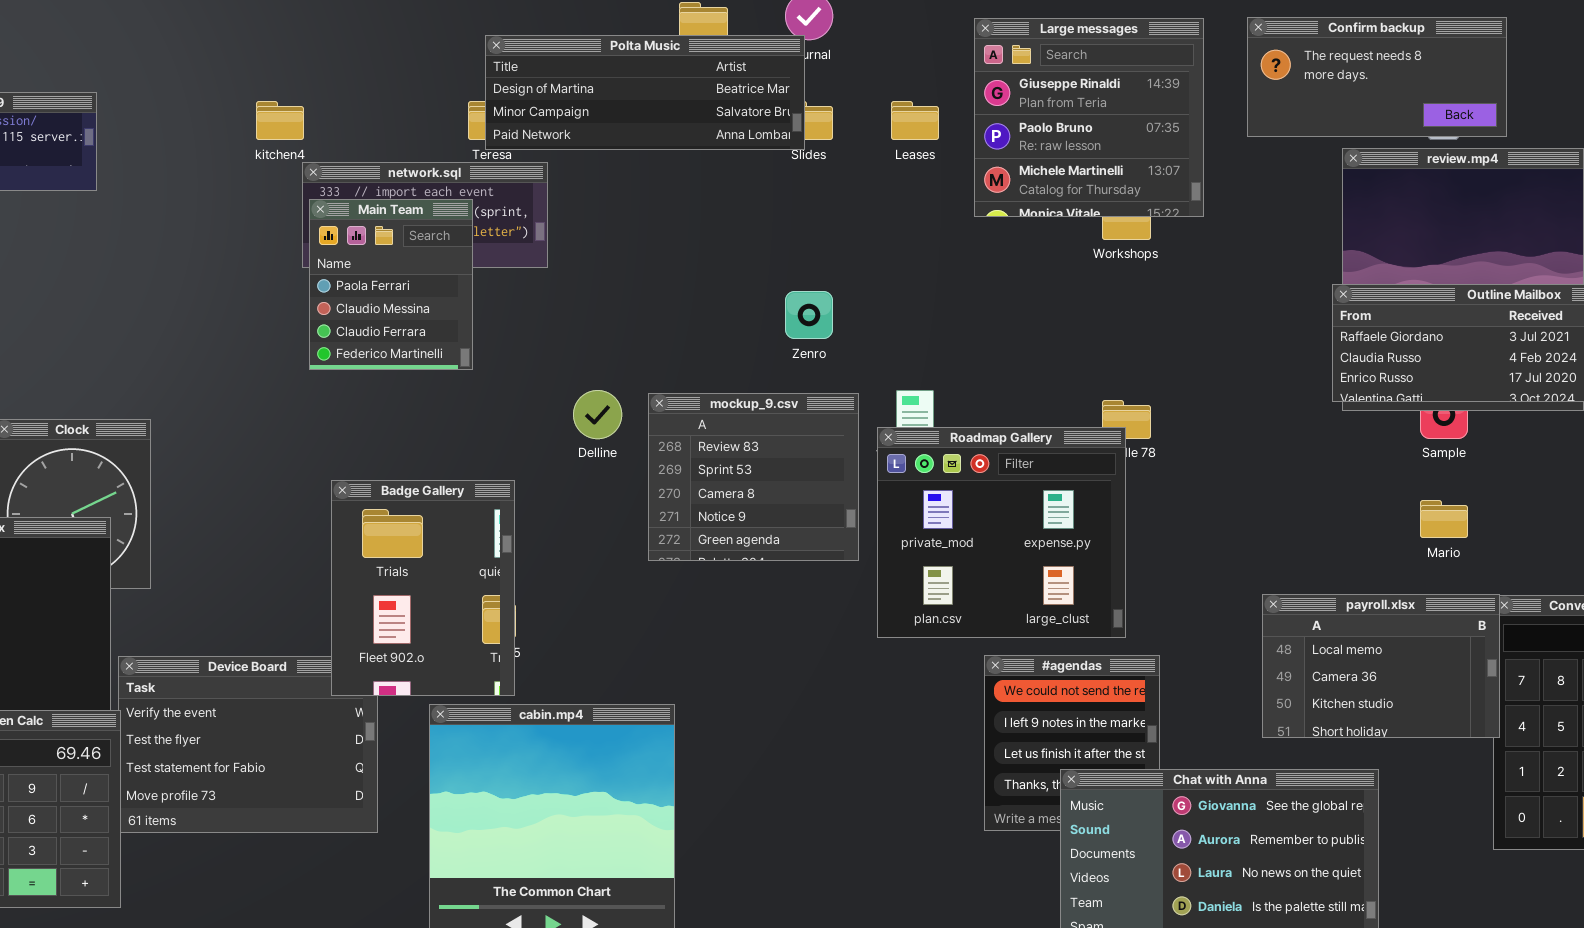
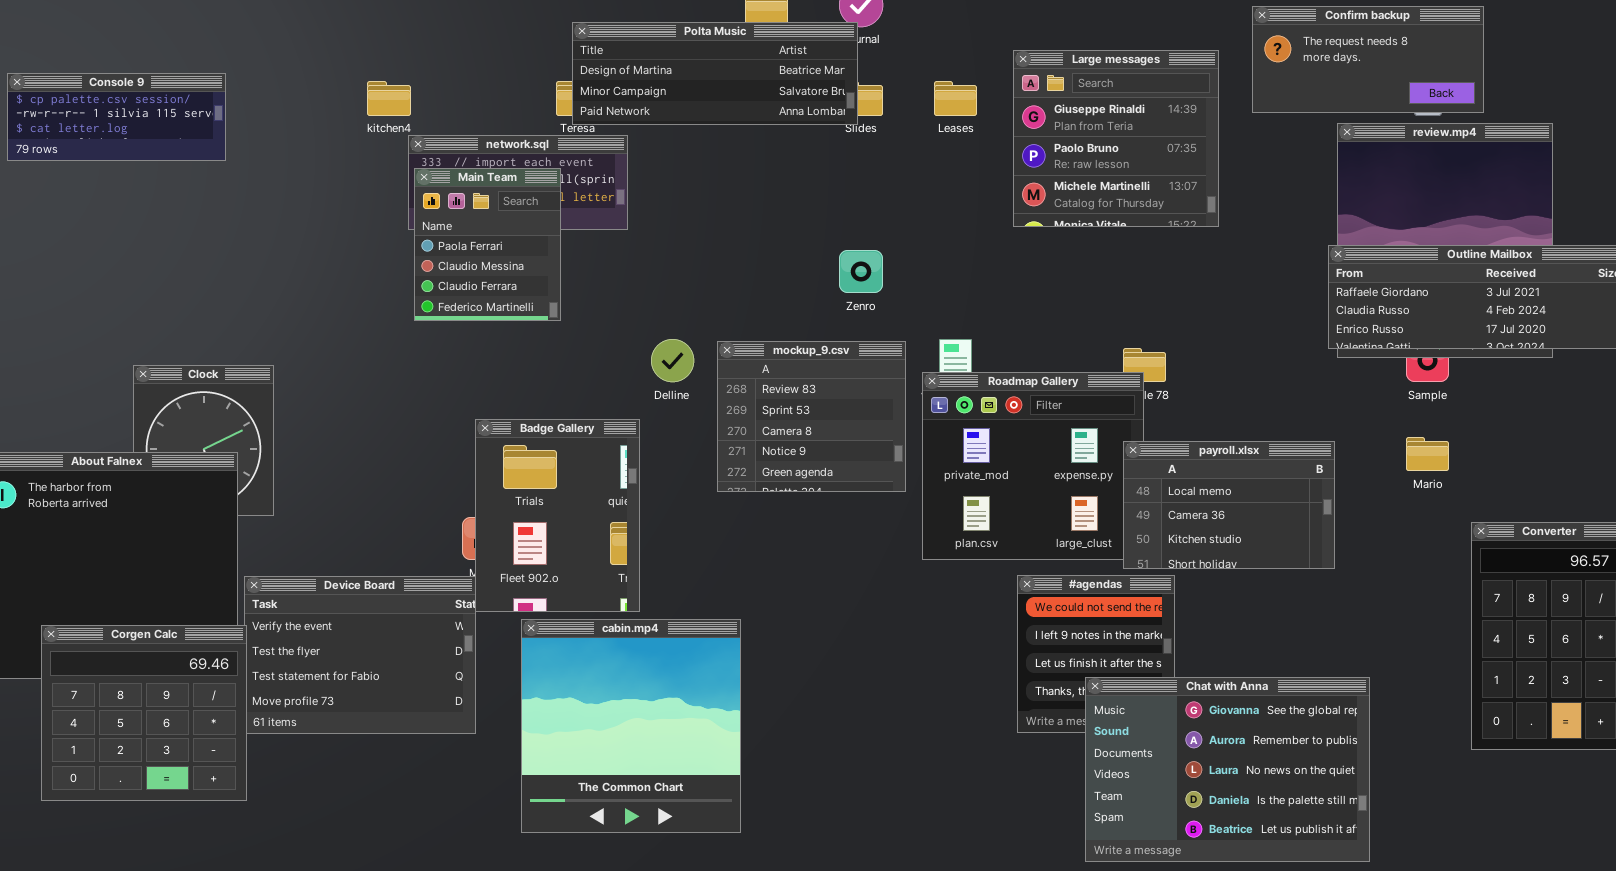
Large messages: [974,18,1204,217] -> [1013,50,1219,227], moved
Badge Gallery: [331,480,515,696] -> [475,419,640,612], moved
payroll.xlsx: [1262,594,1500,738] -> [1123,441,1335,569], moved

